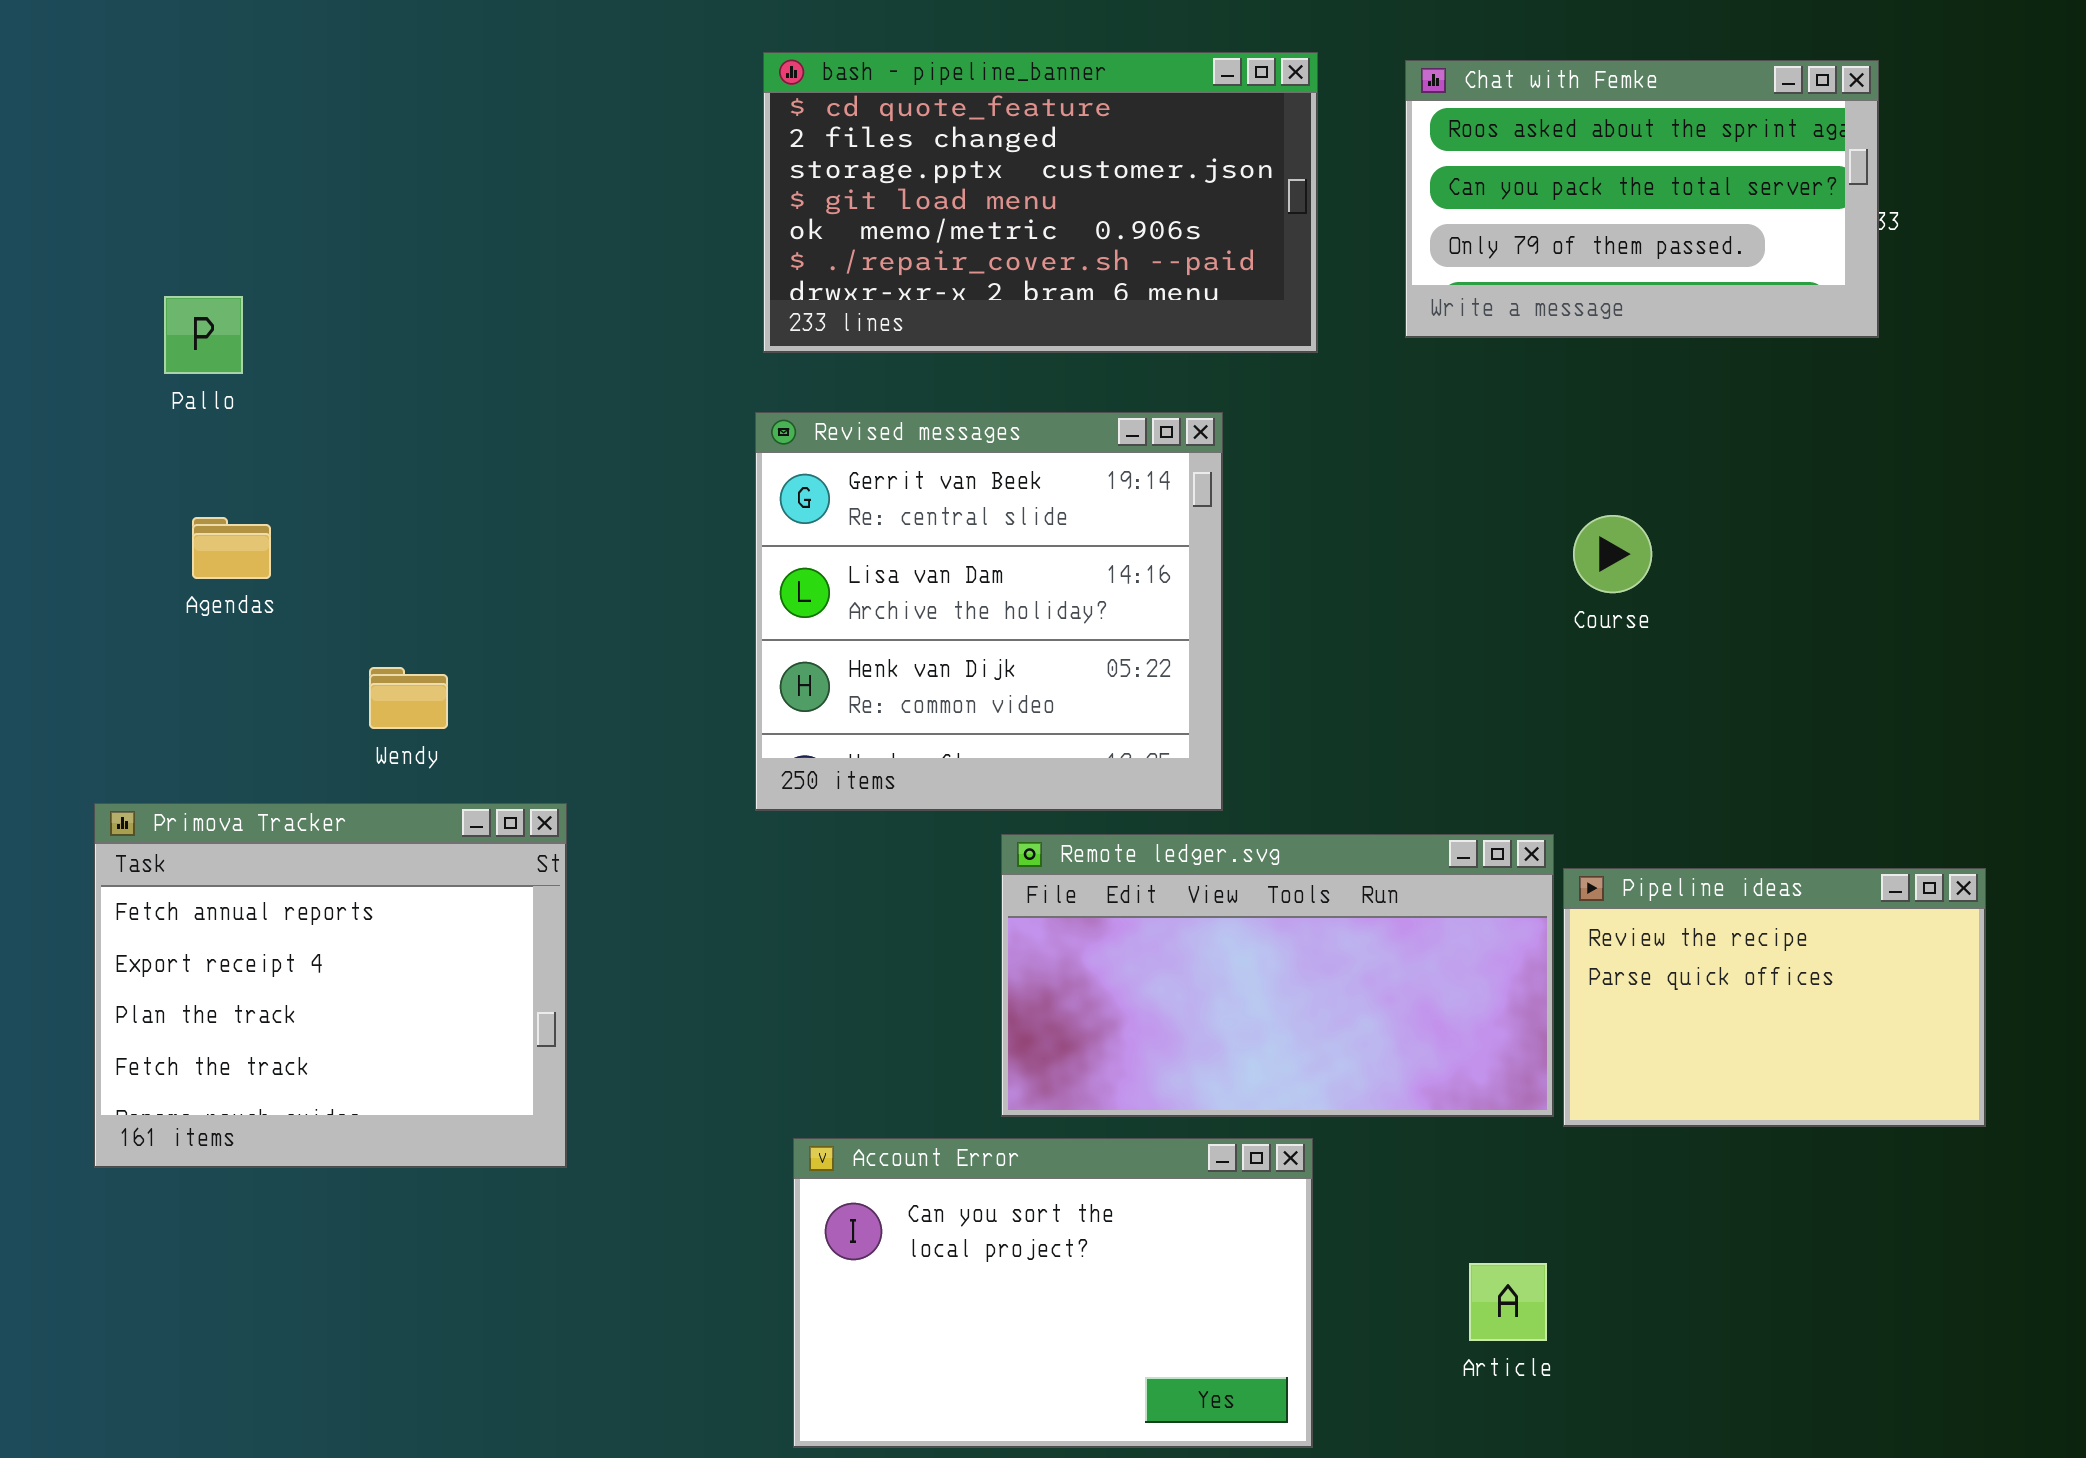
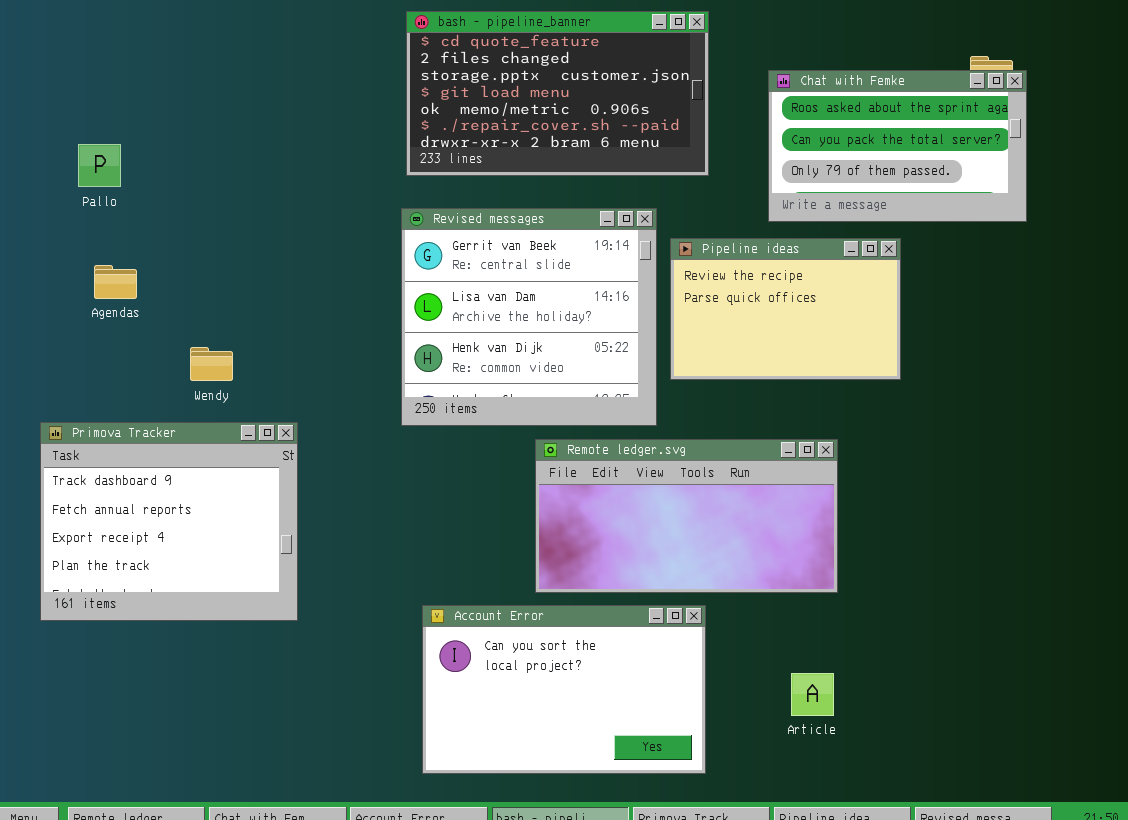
Chat with Femke: [1405,60,1879,338] -> [768,70,1027,222], moved
Primova Tracker: [94,803,567,1168] -> [40,422,298,621], scrolled up 1 row
Pipeline ideas: [1563,868,1986,1127] -> [670,238,901,380], moved

